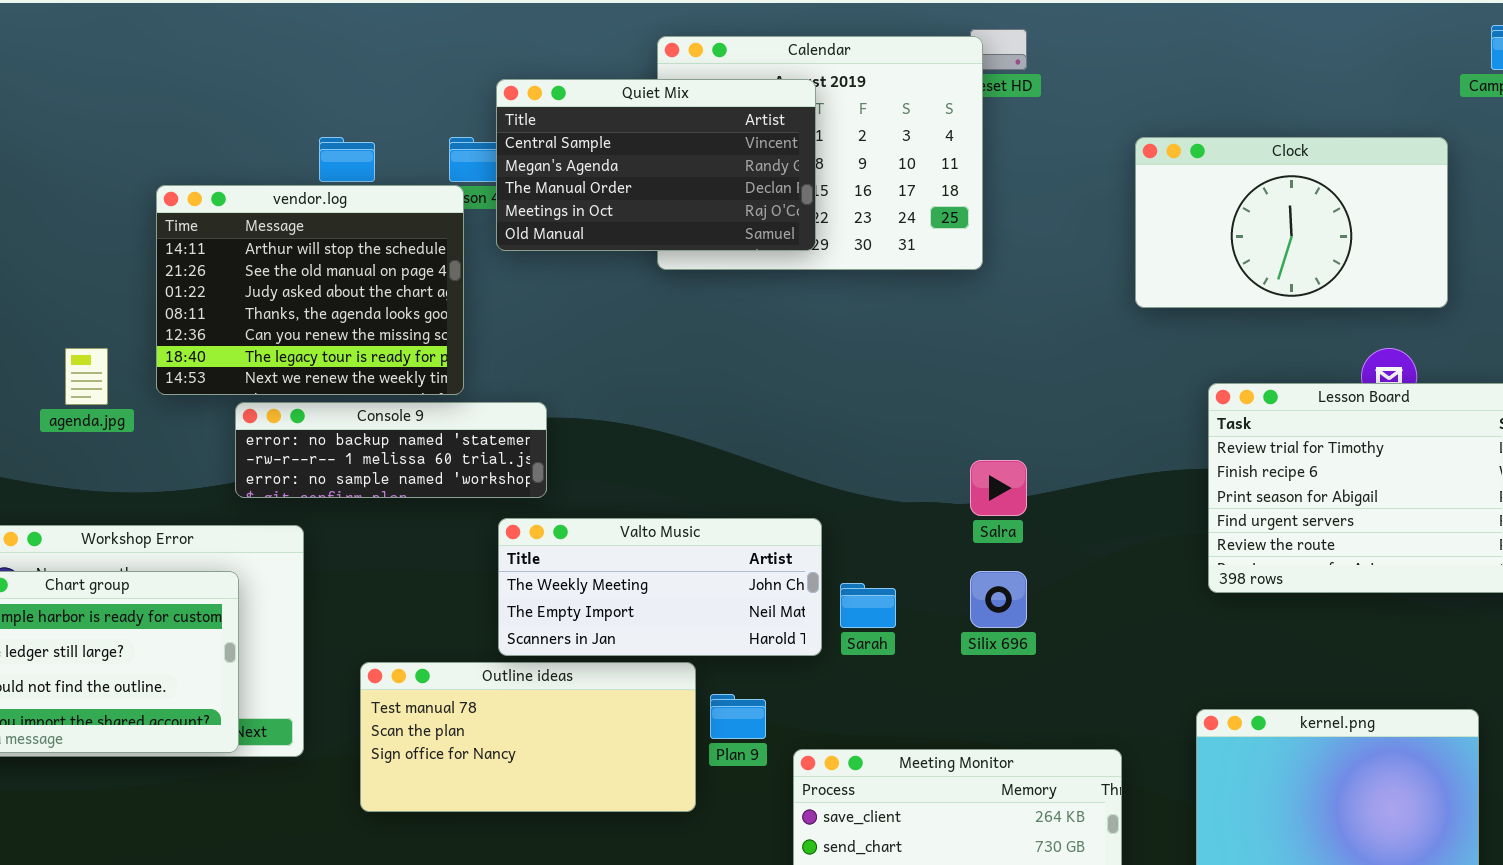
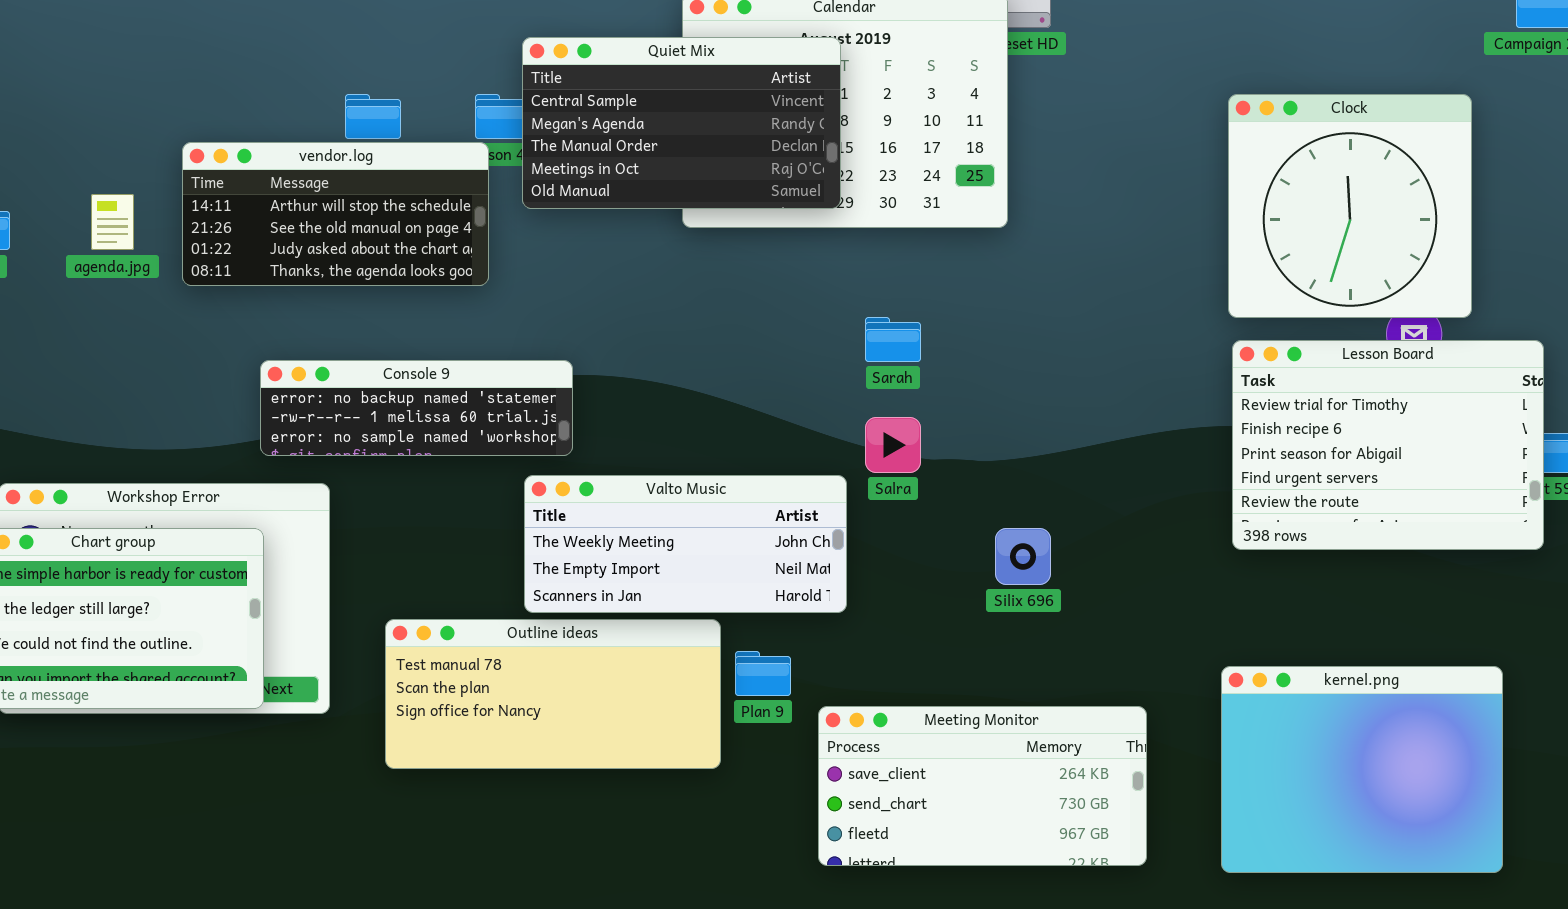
Clock: [1135,137,1448,308] -> [1228,94,1472,318], resized
vendor.log: [156,185,464,395] -> [182,142,489,286], resized
agenda.jpg: [65,348,108,405] -> [91,194,134,250], moved
Salra: [970,460,1027,516] -> [865,417,921,473], moved
Sarah: [840,583,896,628] -> [865,317,921,362], moved

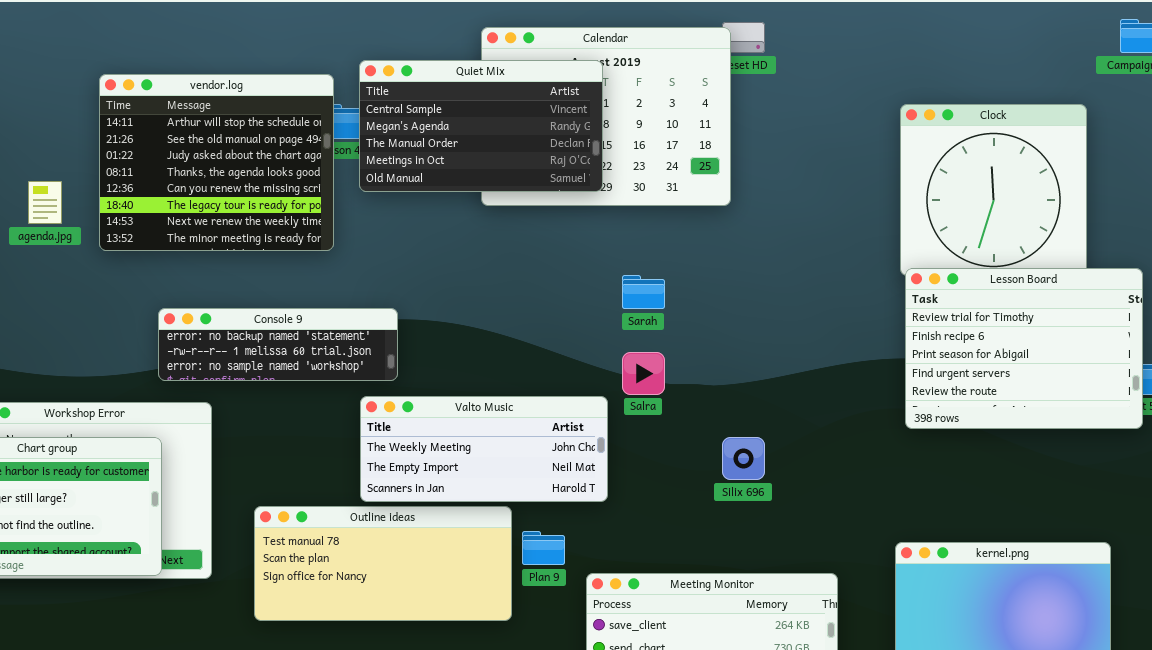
vendor.log: [182,142,489,286] -> [99,74,334,251], resized
Lesson Board: [1232,340,1544,550] -> [905,268,1143,429], moved

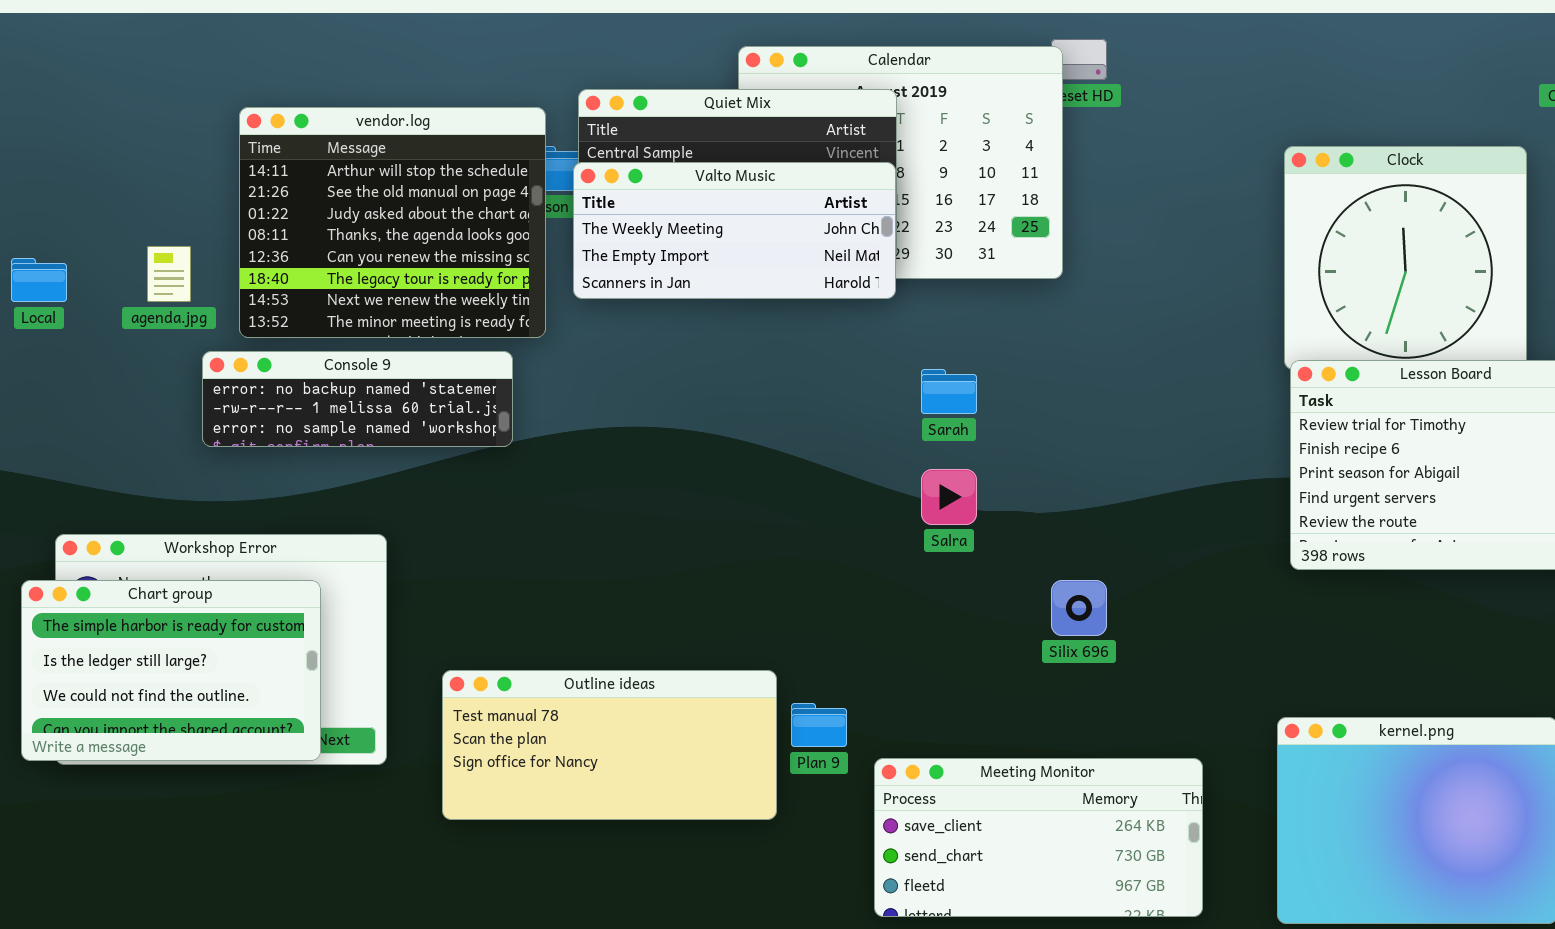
Console 9: [158,308,398,381] -> [202,351,513,447], moved
Valto Music: [360,396,608,502] -> [573,162,896,299], moved

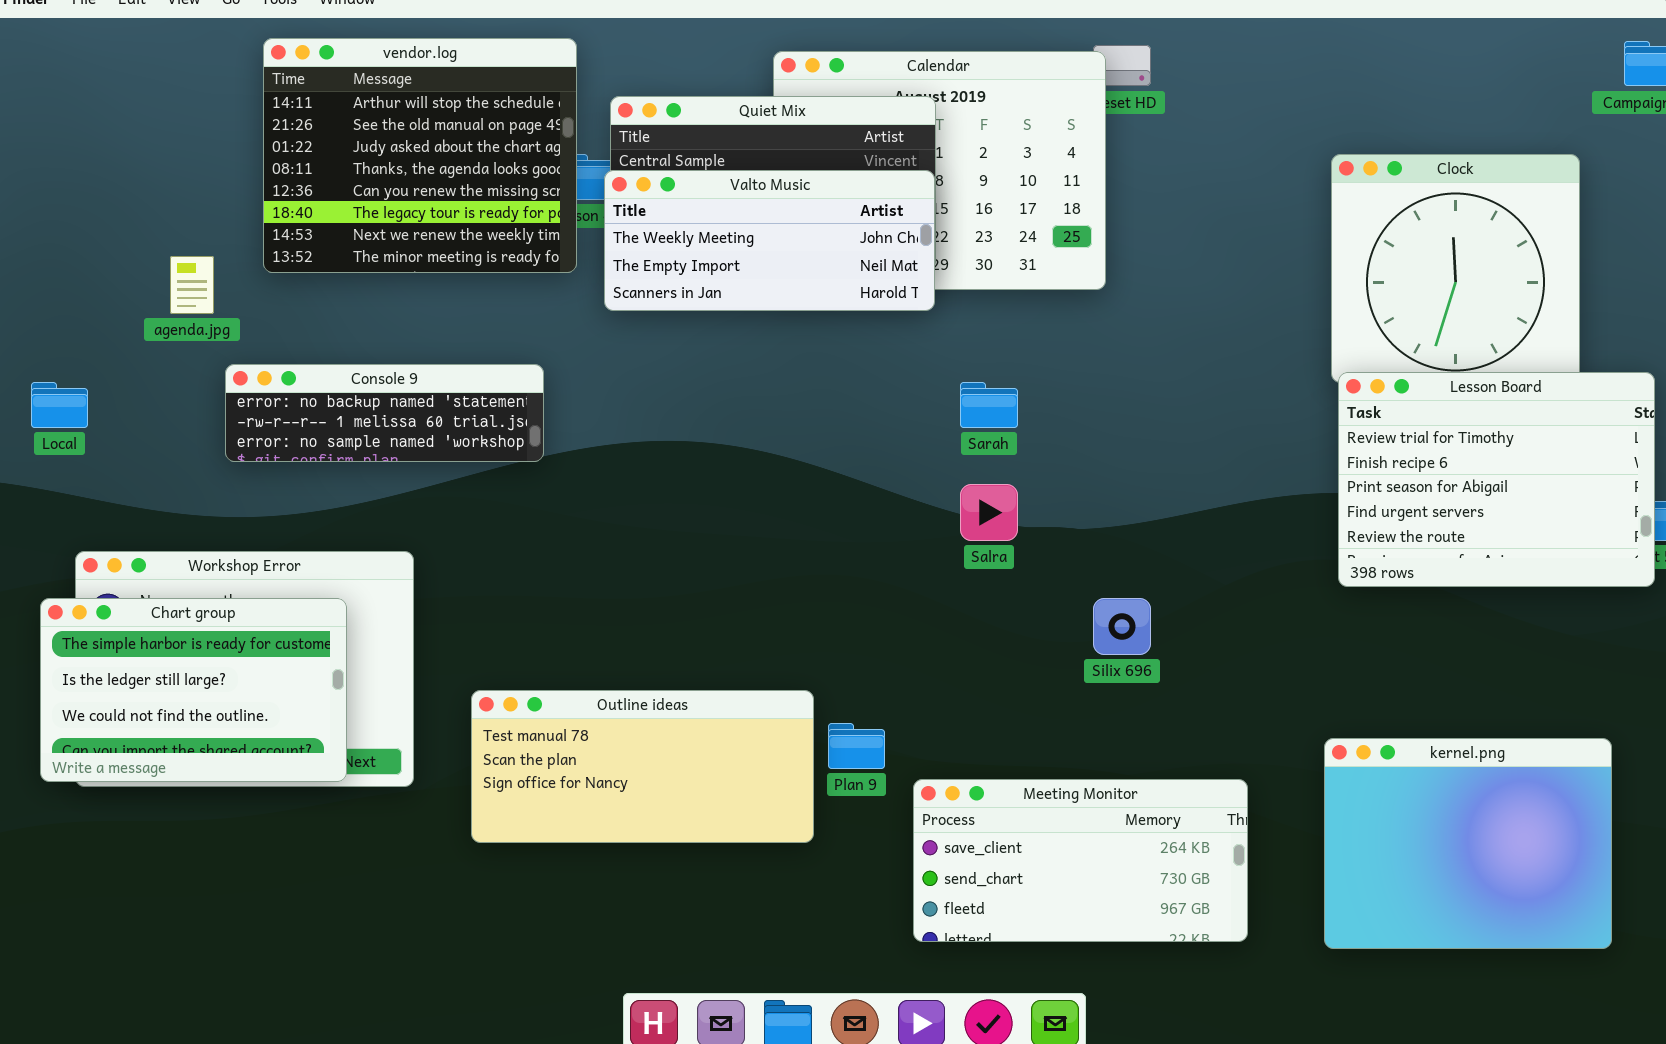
vendor.log: [239,107,546,338] -> [263,38,577,273], moved
Local: [11,258,67,302] -> [31,382,88,428], moved

